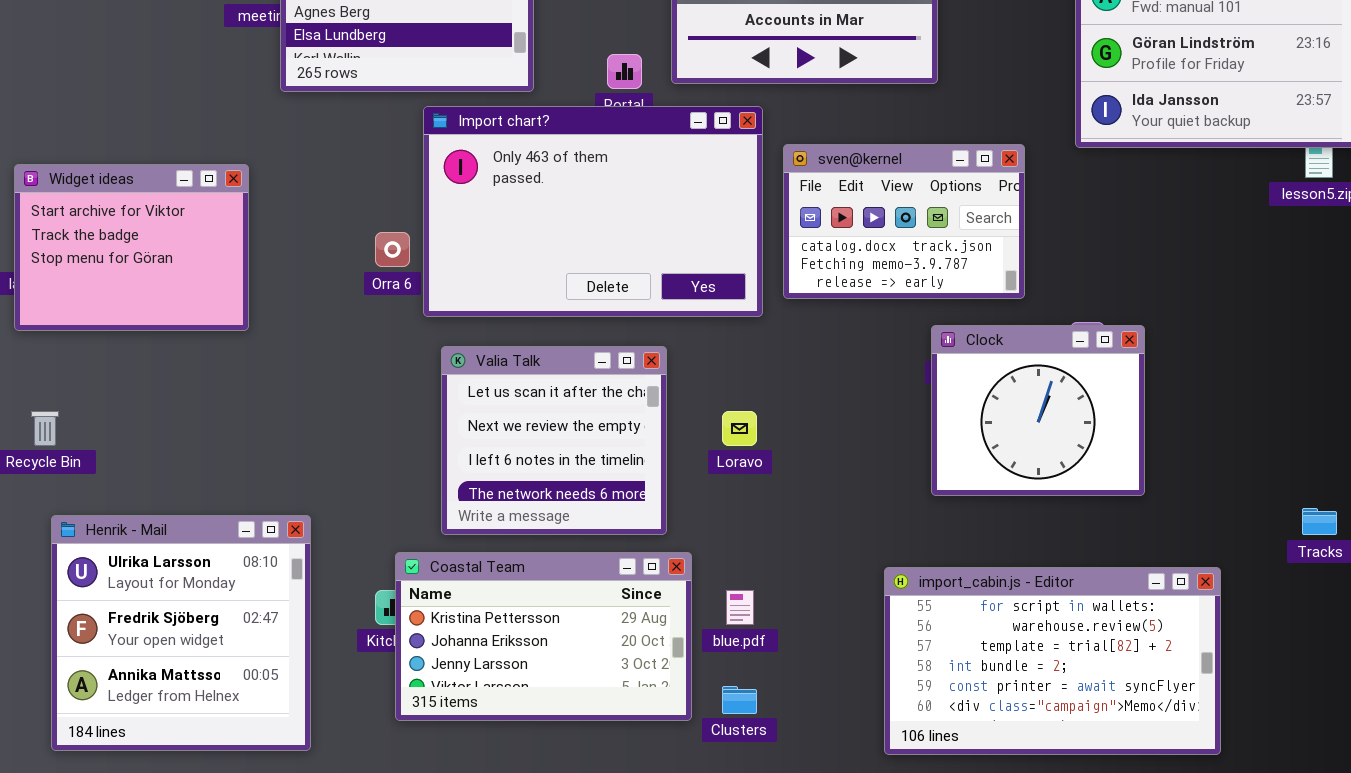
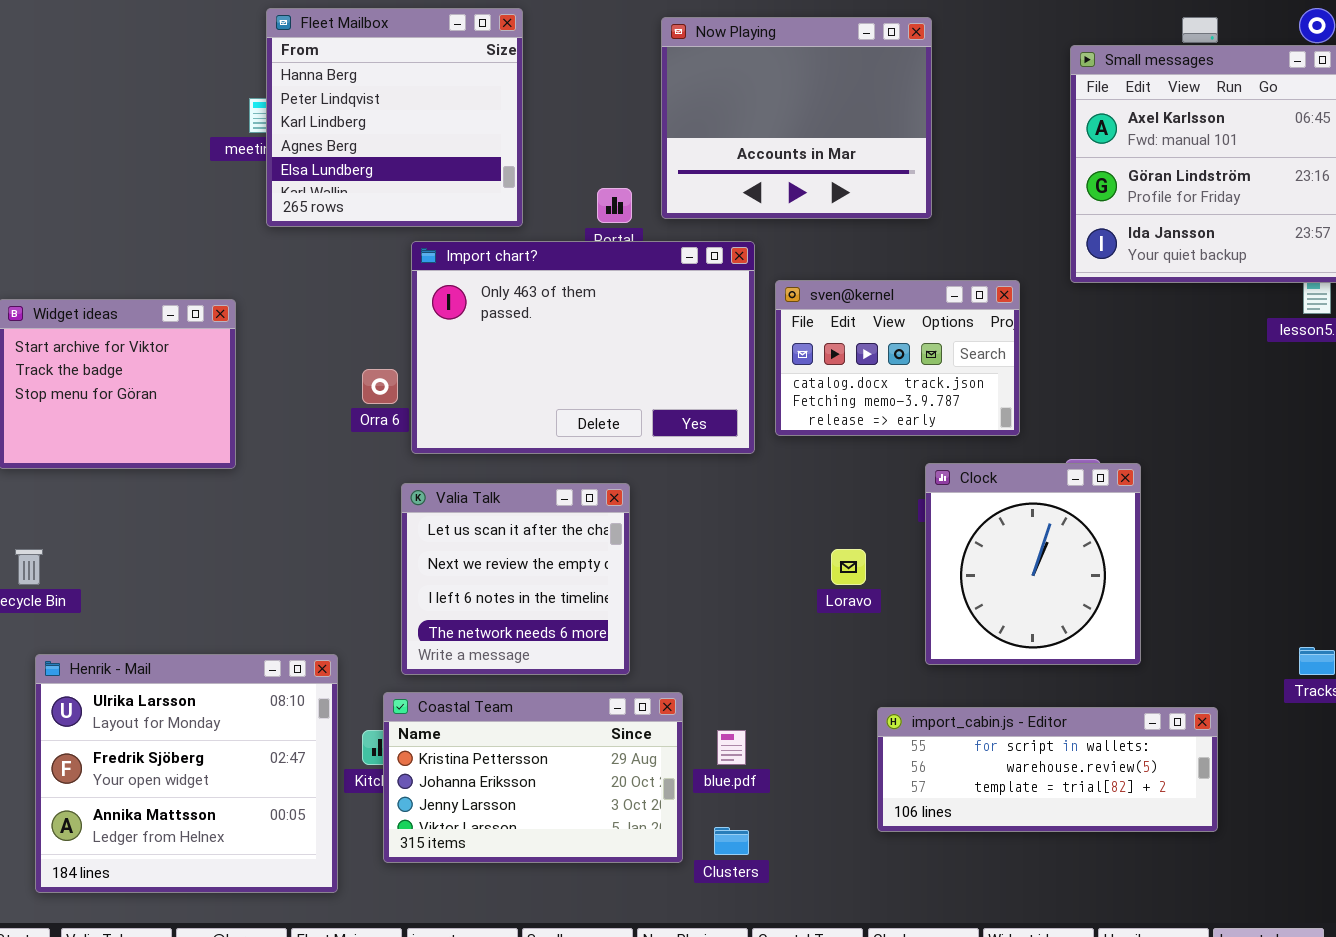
Clock: [931,325,1145,496] -> [925,463,1141,665], resized
Valia Talk: [441,346,667,535] -> [401,483,630,675], moved
Loravo: [722,411,757,446] -> [831,549,866,585], moved
Henrik - Mail: [51,515,311,751] -> [35,654,338,893], resized
import_cabin.js - Editor: [884,567,1221,755] -> [877,707,1218,832], resized

